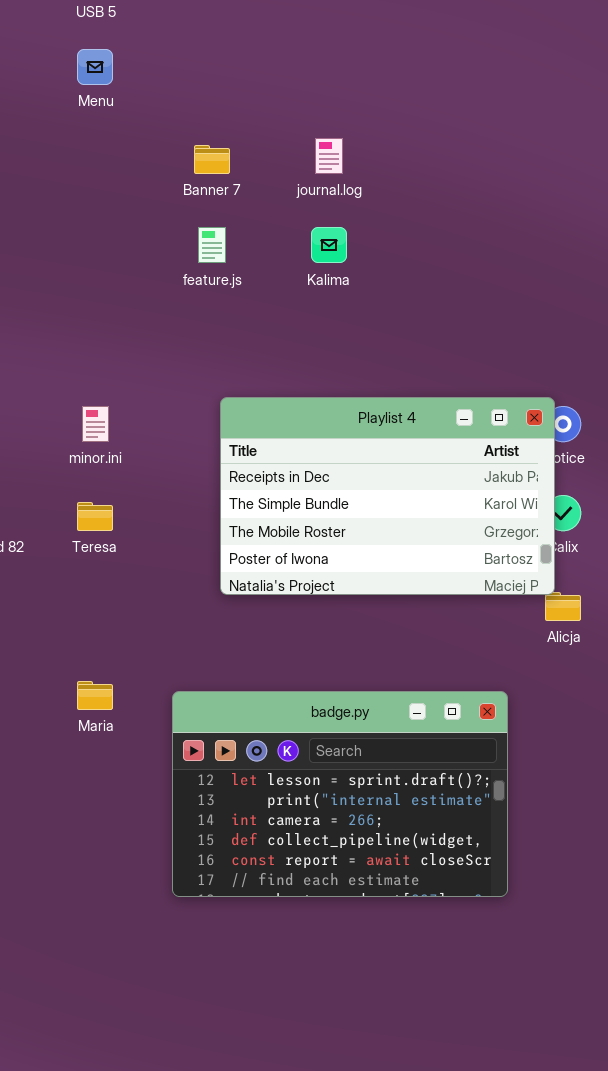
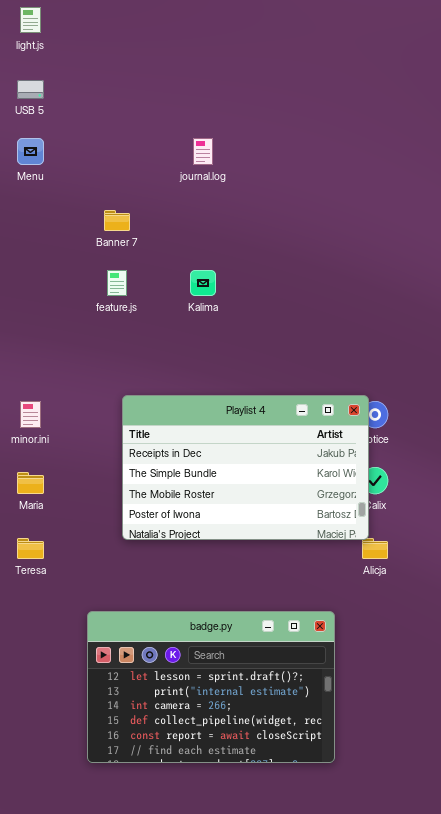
journal.log: [315,138,343,174] -> [193,138,213,165], moved
Teresa: [77,502,113,531] -> [17,538,44,559], moved
Maria: [77,681,113,710] -> [17,472,44,494], moved

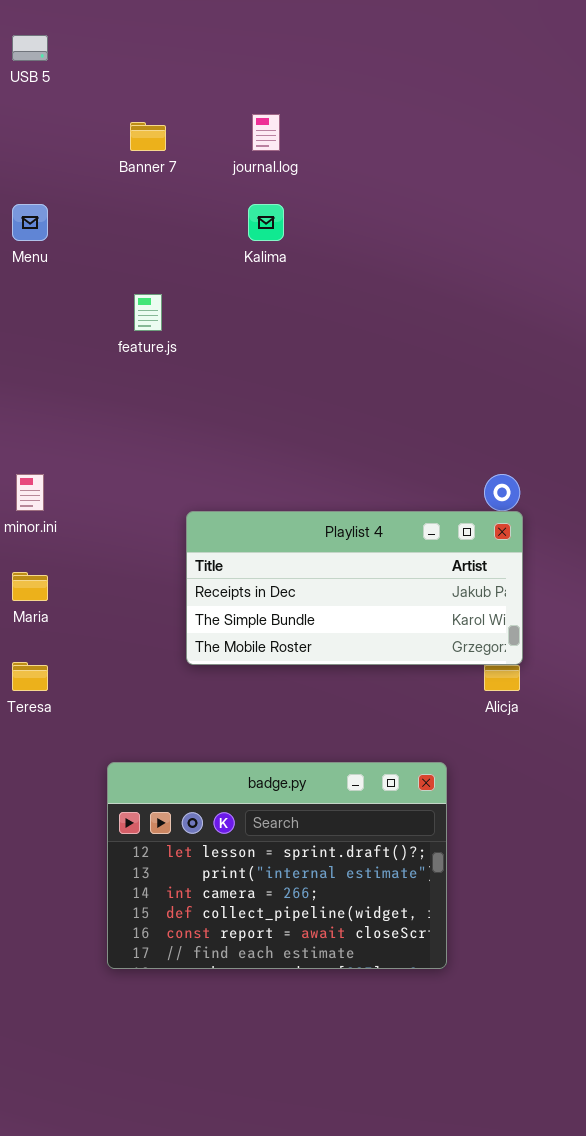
Menu: [17,138,44,165] -> [12,204,48,241], moved
Banner 7: [104,210,130,231] -> [130,122,166,151], moved
Kalima: [190,270,216,296] -> [248,204,284,241], moved
Playlist 4: [122,395,369,540] -> [186,511,523,665], moved, resized

